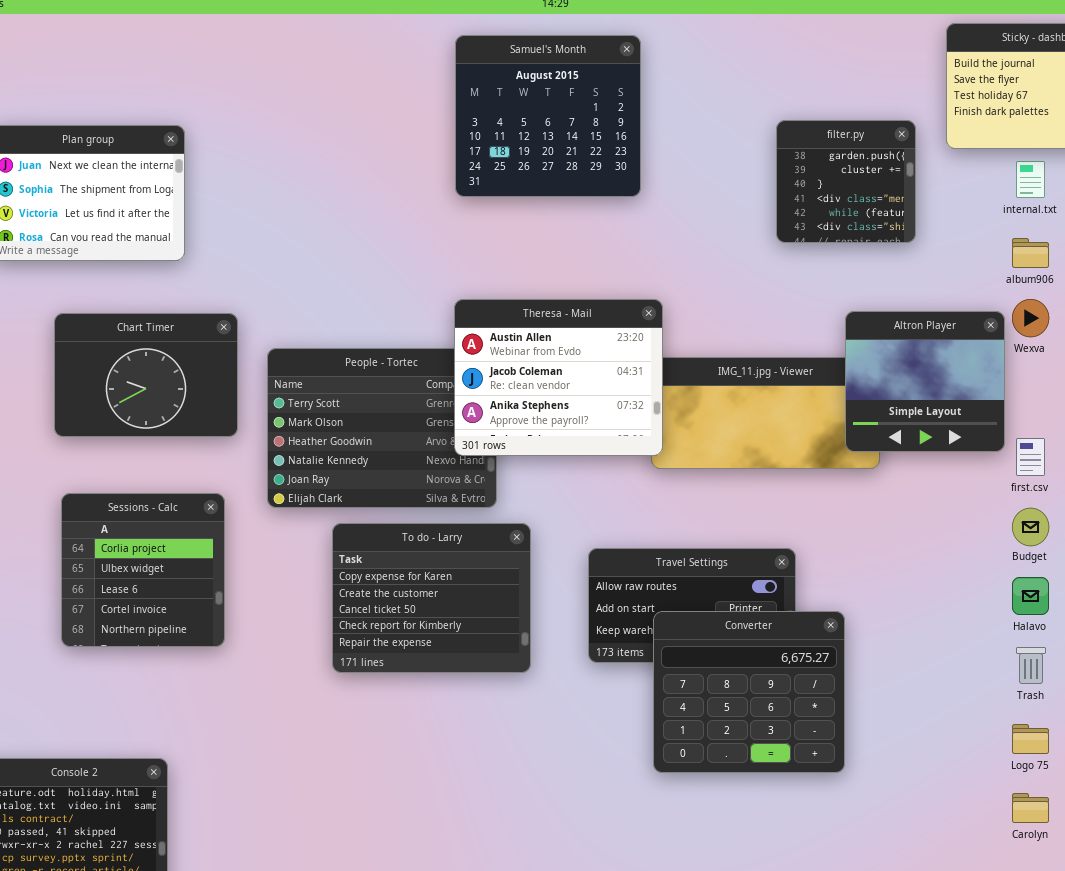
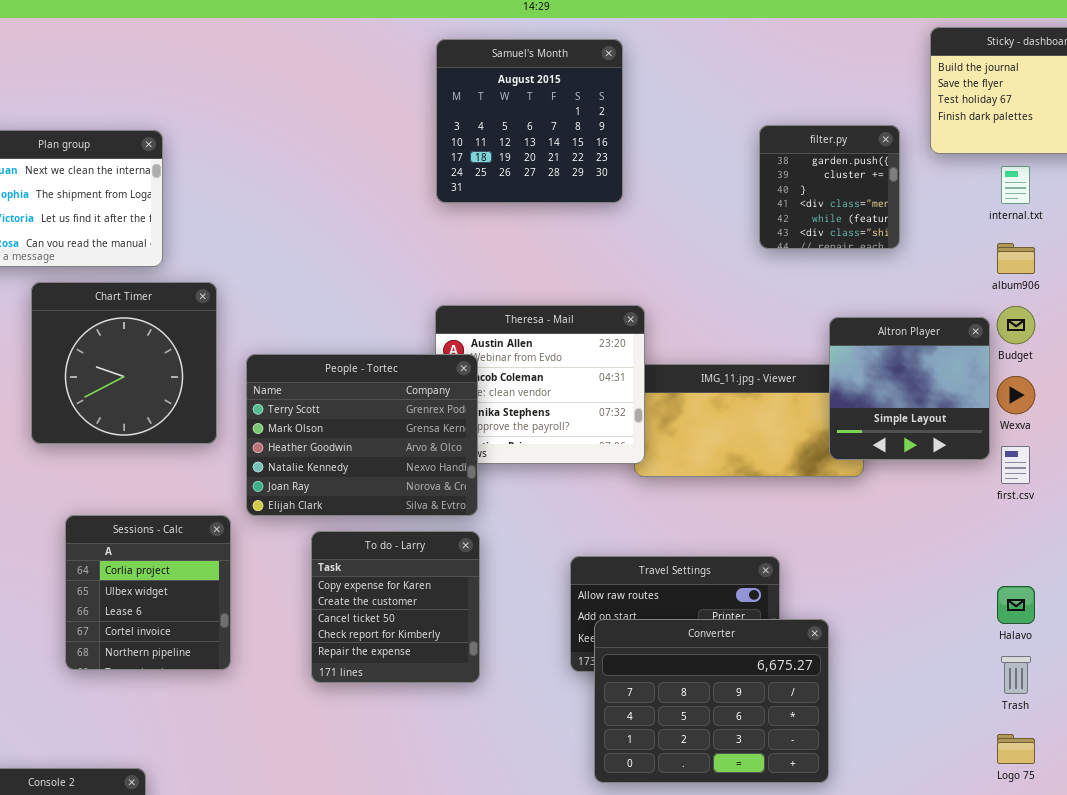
Wexva: [1012,299,1049,337] -> [997,376,1035,414], moved
Chart Timer: [54,313,238,437] -> [31,282,217,444], resized
People - Tortec: [267,348,497,508] -> [246,354,478,516], raised
Sessions - Calc: [61,493,225,647] -> [65,515,231,670], moved
Budget: [1012,508,1049,546] -> [997,306,1035,344], moved
To do - Larry: [332,523,531,673] -> [311,531,480,683], resized
Converter: [653,611,845,773] -> [594,619,829,783], resized

